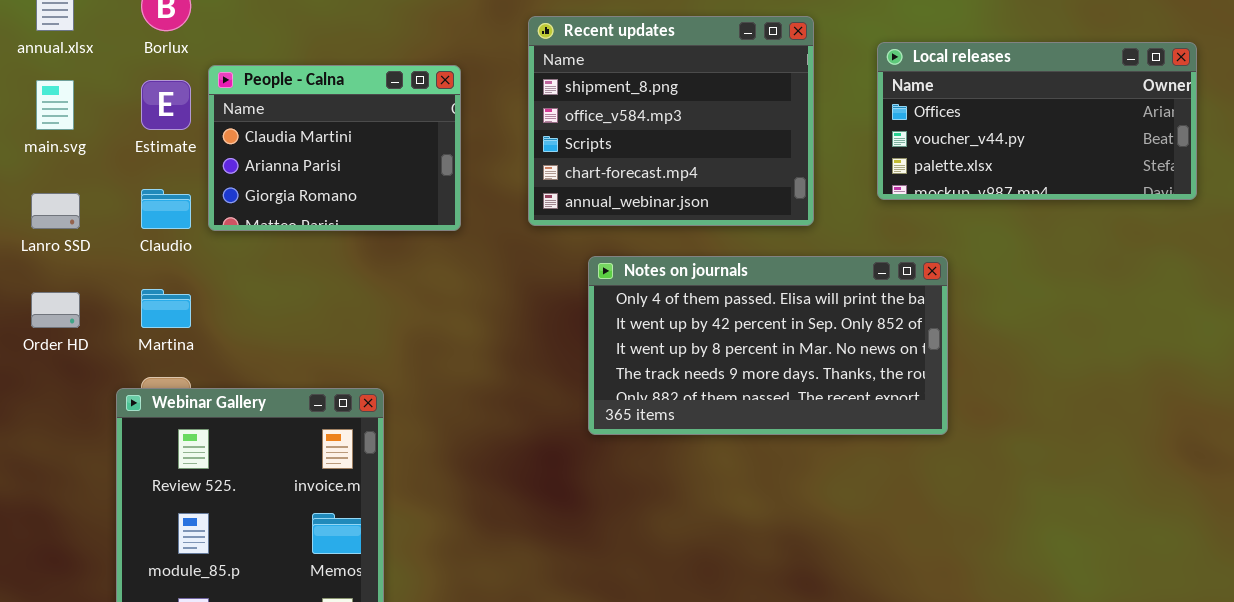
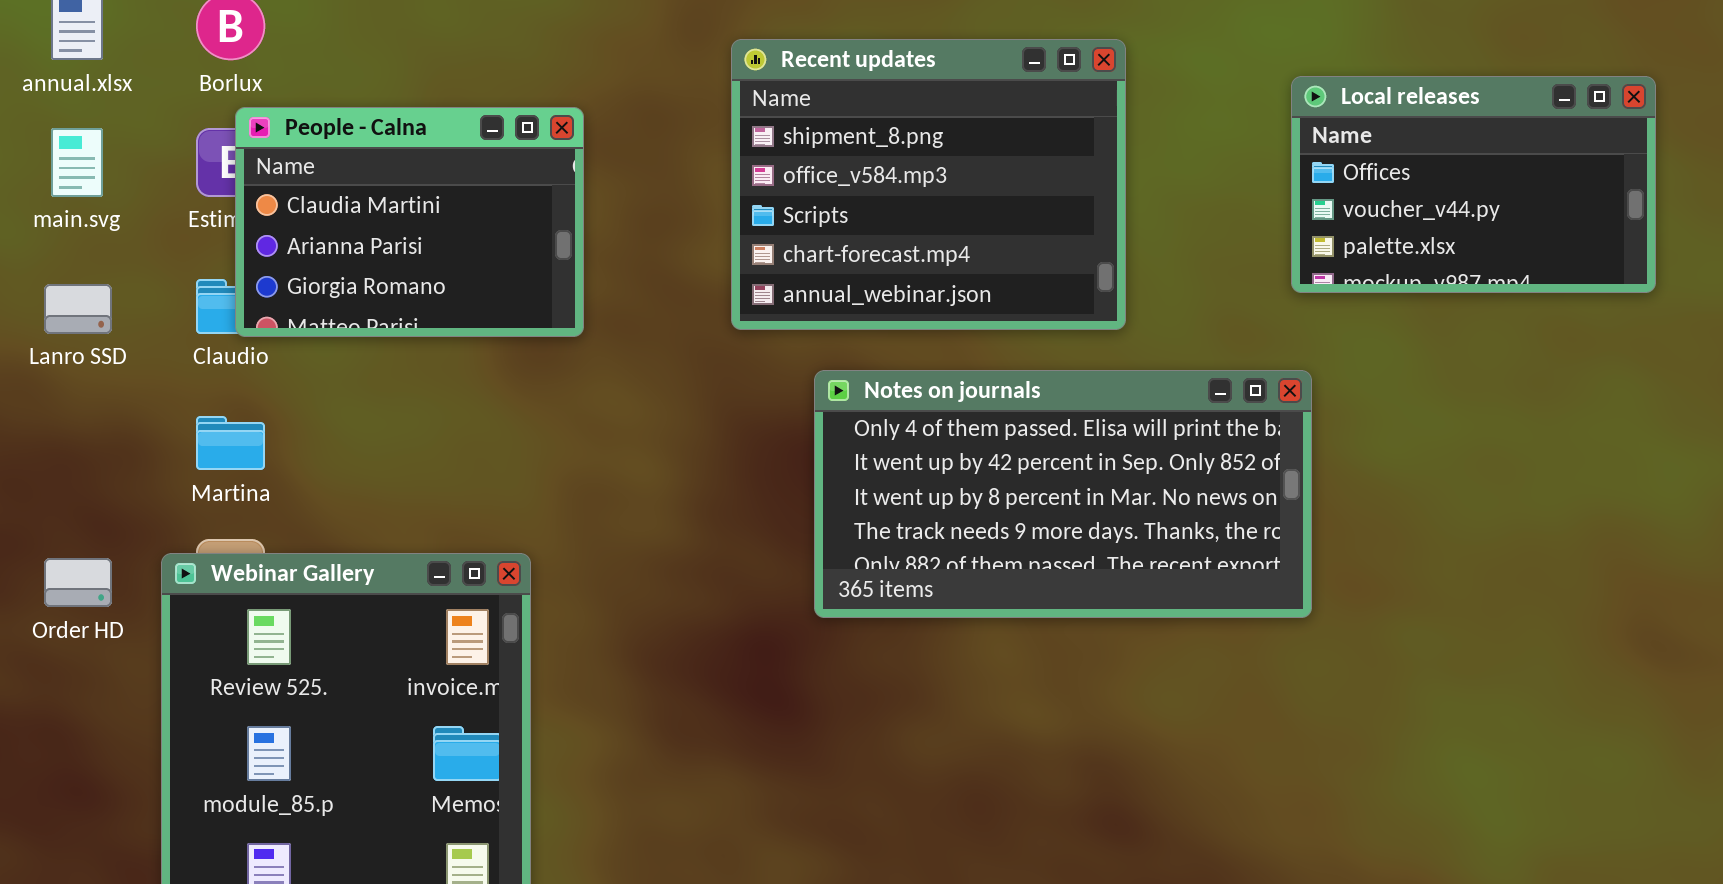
Local releases: [877,42,1197,200] -> [1291,76,1656,293], resized
People - Calna: [208,65,461,231] -> [235,107,584,337], moved
Order HD: [31,292,80,328] -> [44,558,112,607], moved

